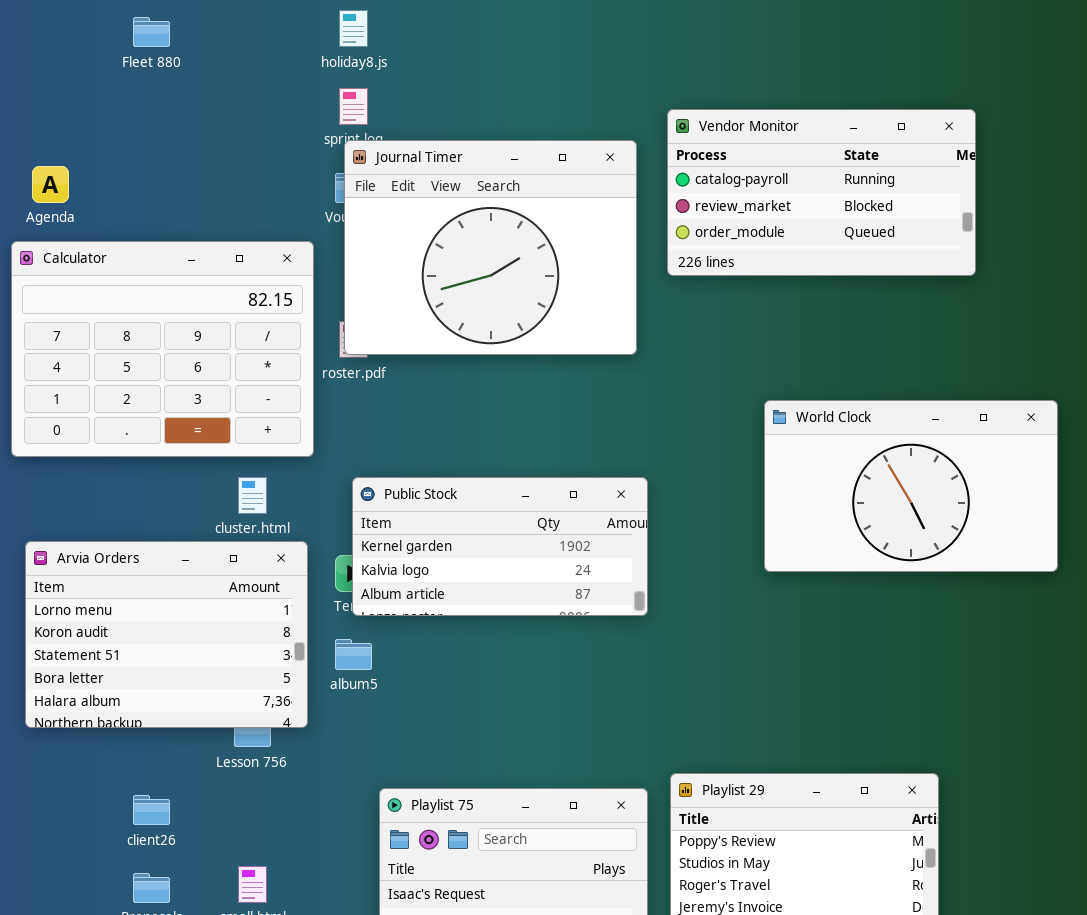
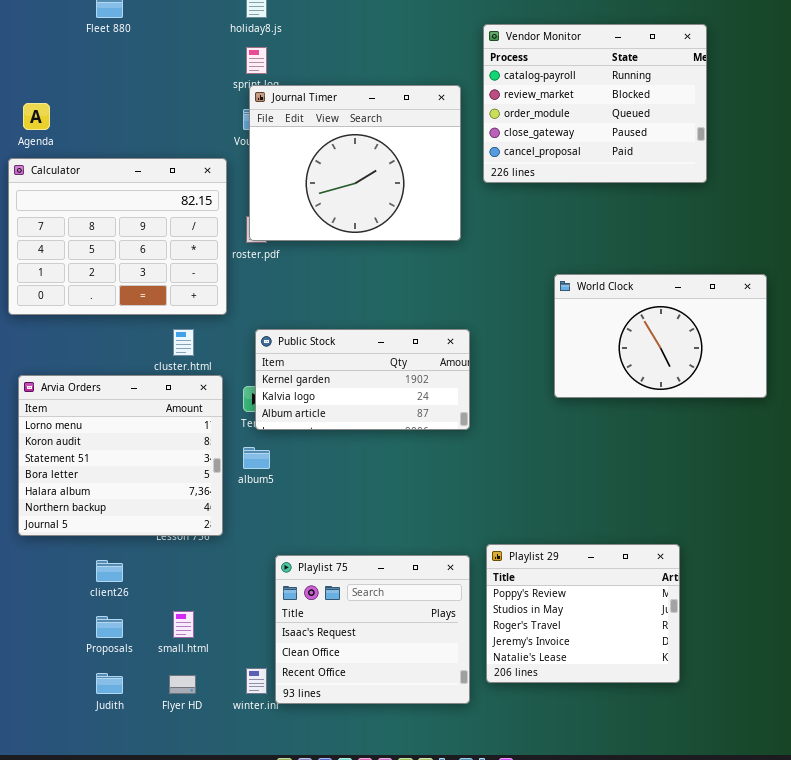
Vendor Monitor: [667,109,976,276] -> [483,24,707,183], resized
Arvia Orders: [25,541,308,728] -> [18,375,223,536], resized

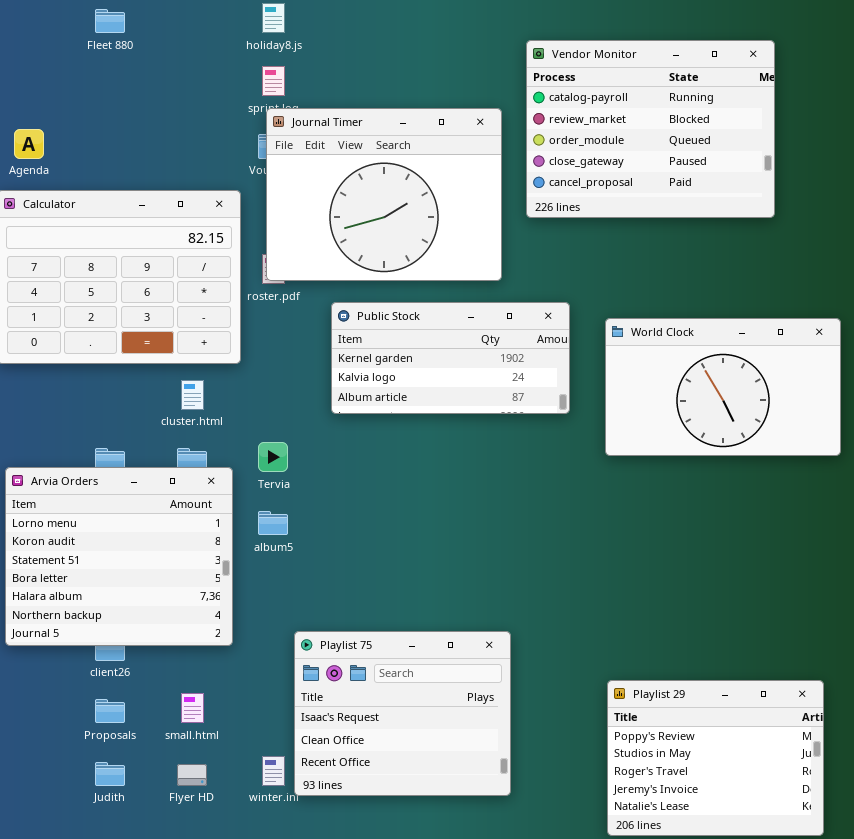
Public Stock: [255,329,470,430] -> [331,302,570,414], moved
Arvia Orders: [18,375,223,536] -> [5,467,233,646], moved
Playlist 29: [486,544,680,683] -> [607,680,824,836], moved

